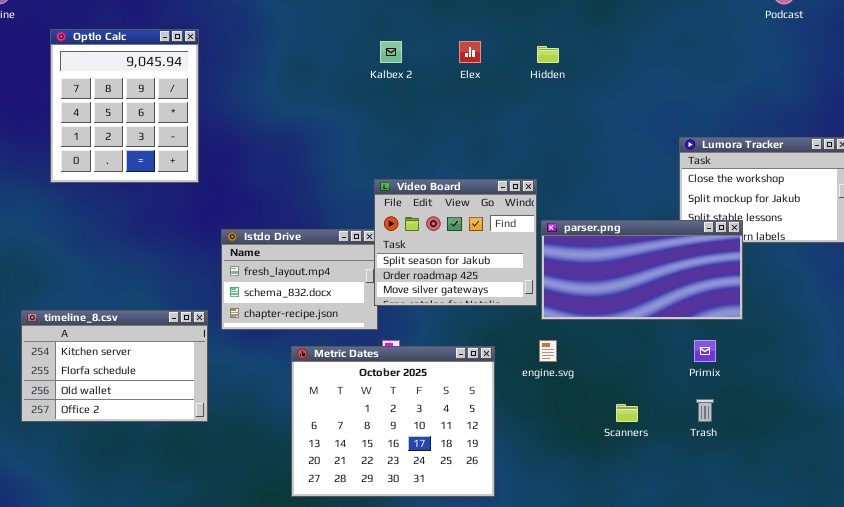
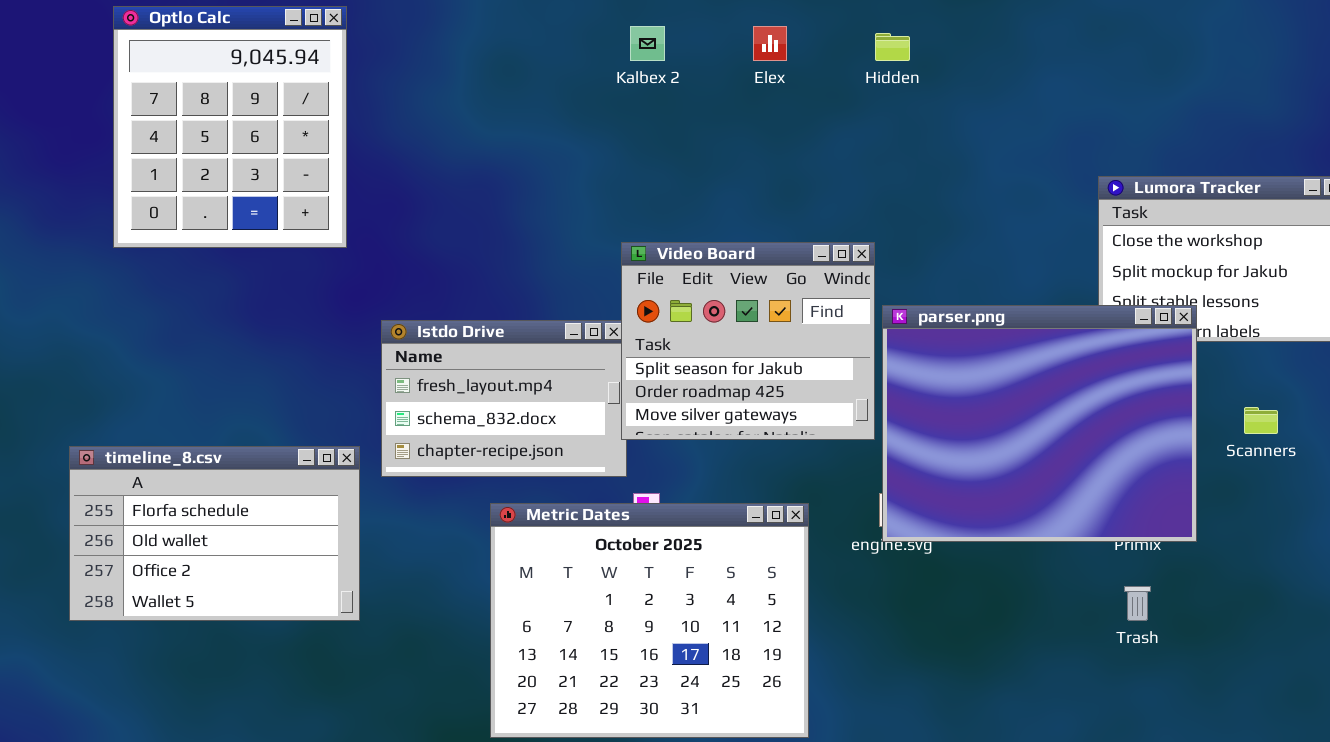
parser.png: [541,220,743,320] -> [882,305,1197,542], resized
timeline_8.csv: [21,310,208,422] -> [69,446,360,621], scrolled down 1 row
Scanners: [616,404,638,422] -> [1244,407,1278,434], moved

